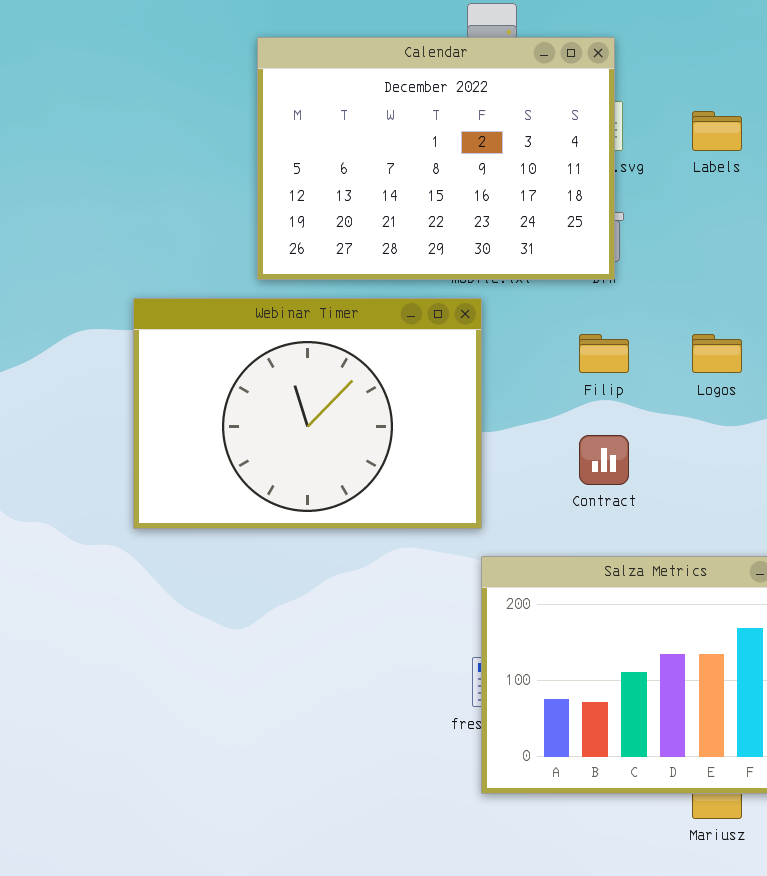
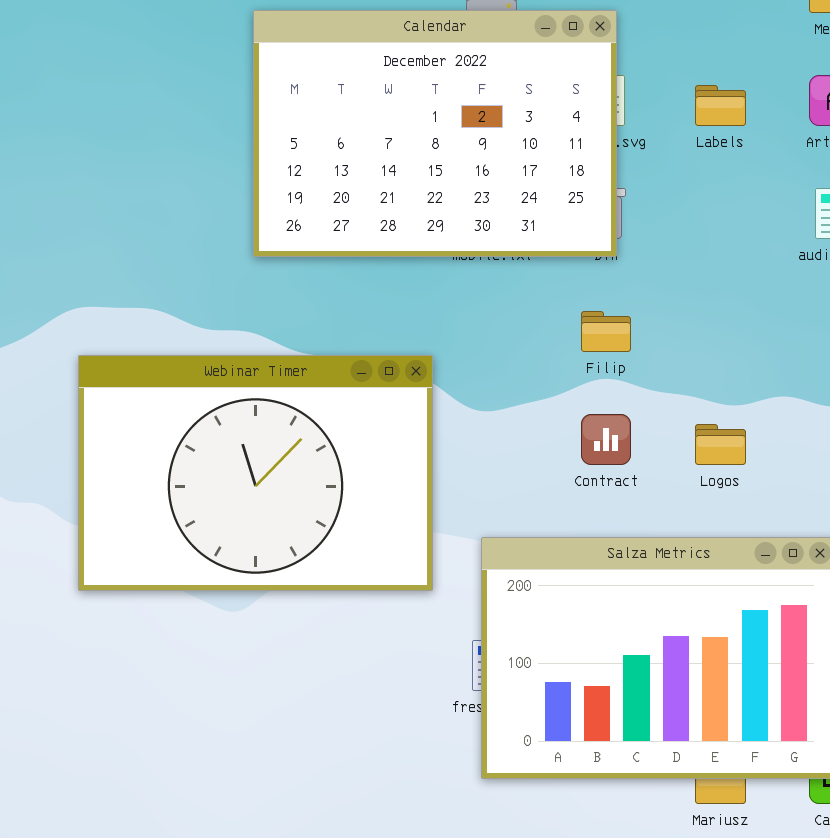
Webinar Timer: [133,298,482,529] -> [78,355,433,591], moved
Logos: [692,334,742,373] -> [695,424,746,465], moved

